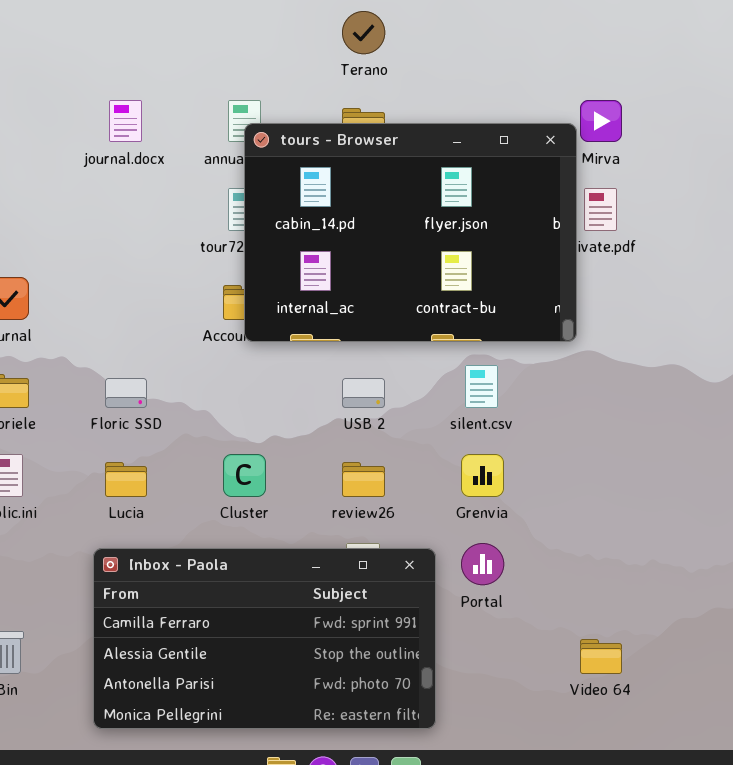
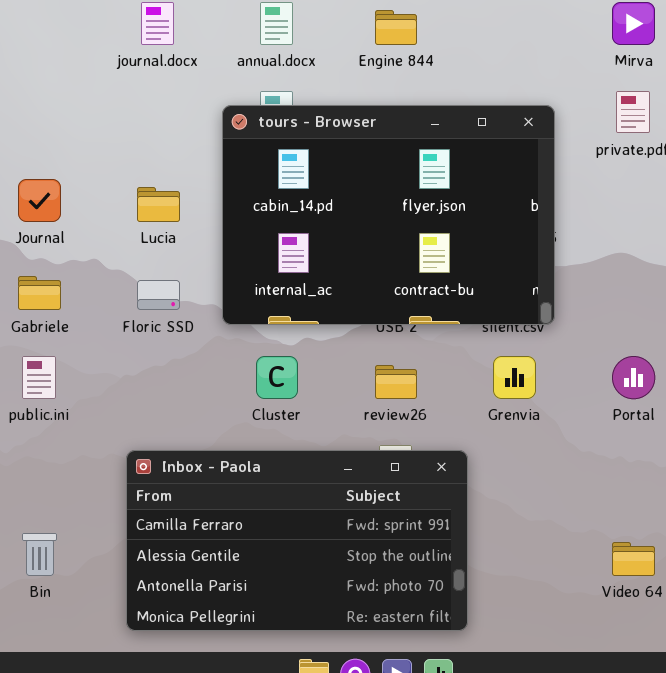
tours - Browser: [244,123,577,342] -> [222,105,555,325], moved
Lucia: [105,462,147,497] -> [137,187,180,222], moved
Portal: [461,543,504,585] -> [612,356,655,399], moved

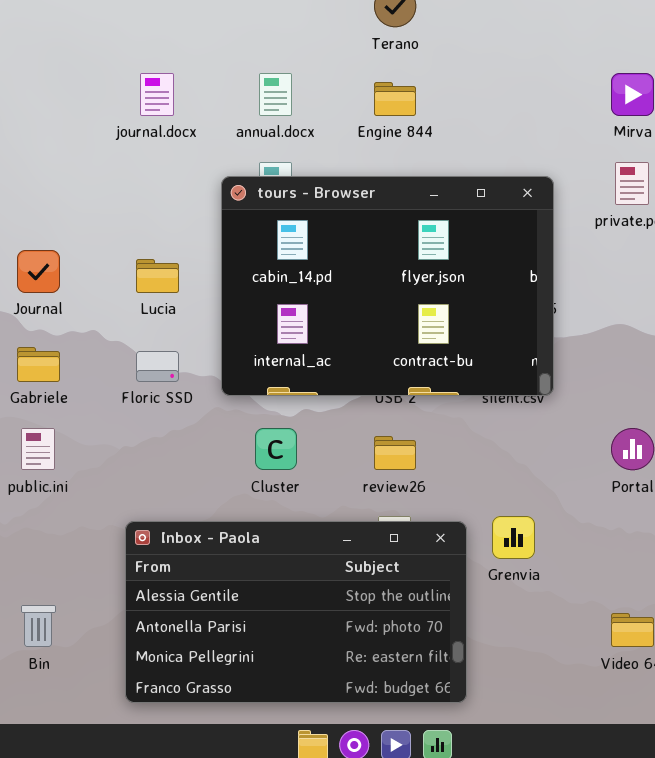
Grenvia: [493,356,536,399] -> [492,516,535,559], moved
Inbox - Paola: [126,450,468,631] -> [125,521,467,703], scrolled down 1 row

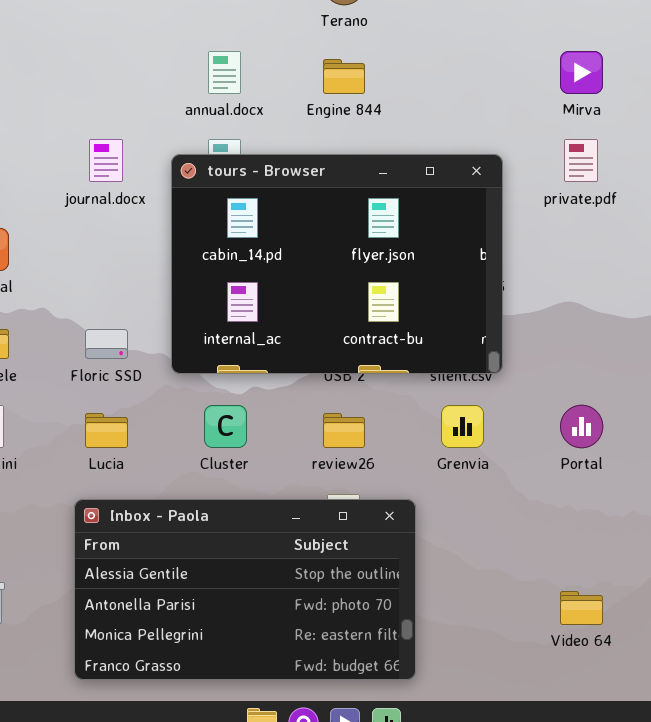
journal.docx: [140,73,174,116] -> [89,139,123,182], moved
Lucia: [136,259,179,293] -> [85,413,128,448], moved
Grenvia: [492,516,535,559] -> [441,405,484,448], moved

